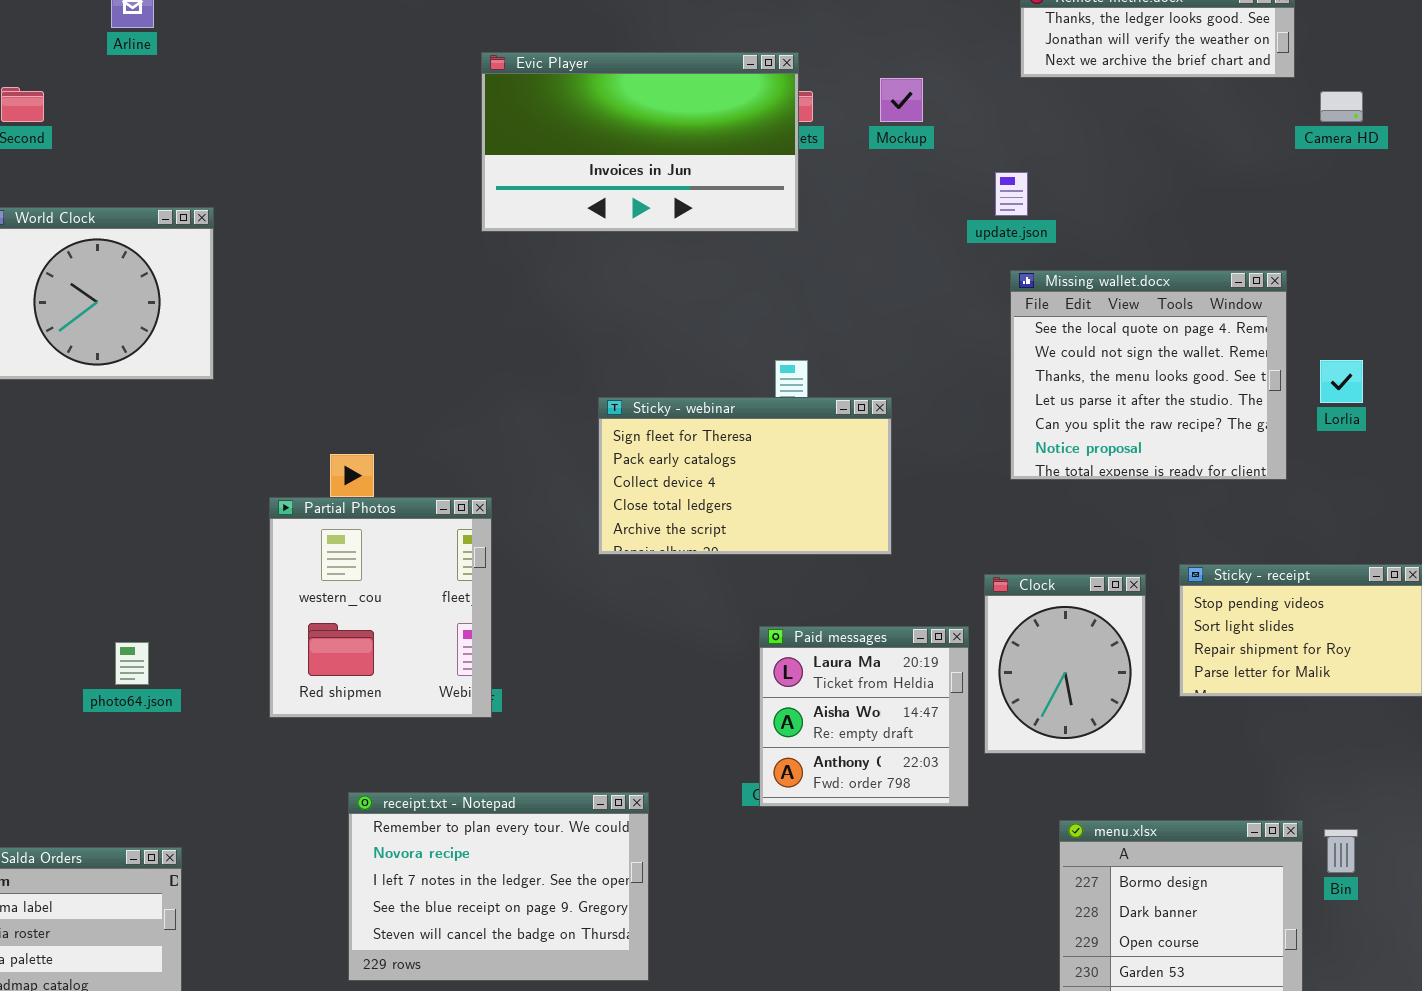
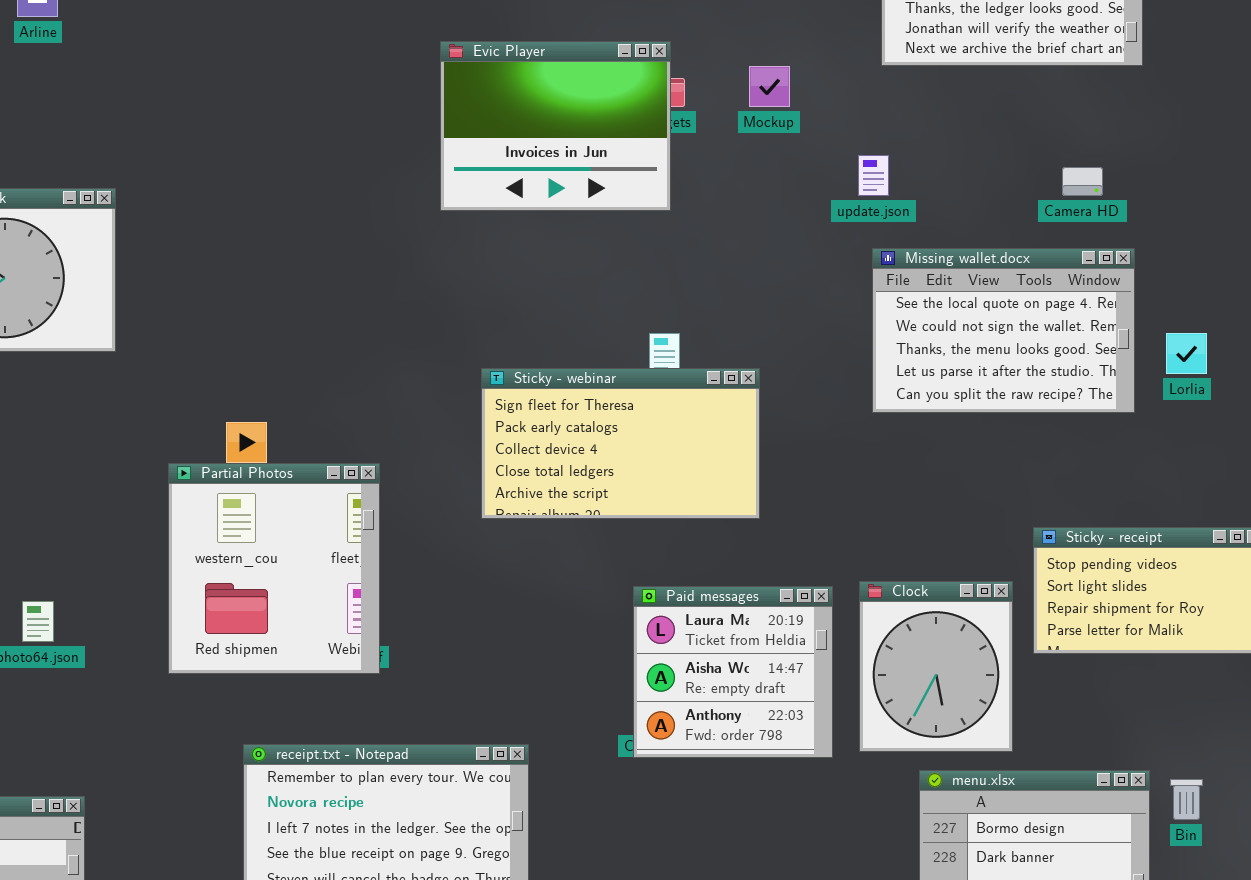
Evic Player: [481,52,799,232] -> [440,41,671,211], resized
Camera HD: [1320,91,1363,122] -> [1062,167,1103,196], moved
Missing wallet.docx: [1010,270,1287,480] -> [872,248,1135,413], resized
Clock: [984,574,1146,754] -> [859,581,1013,752], moved

